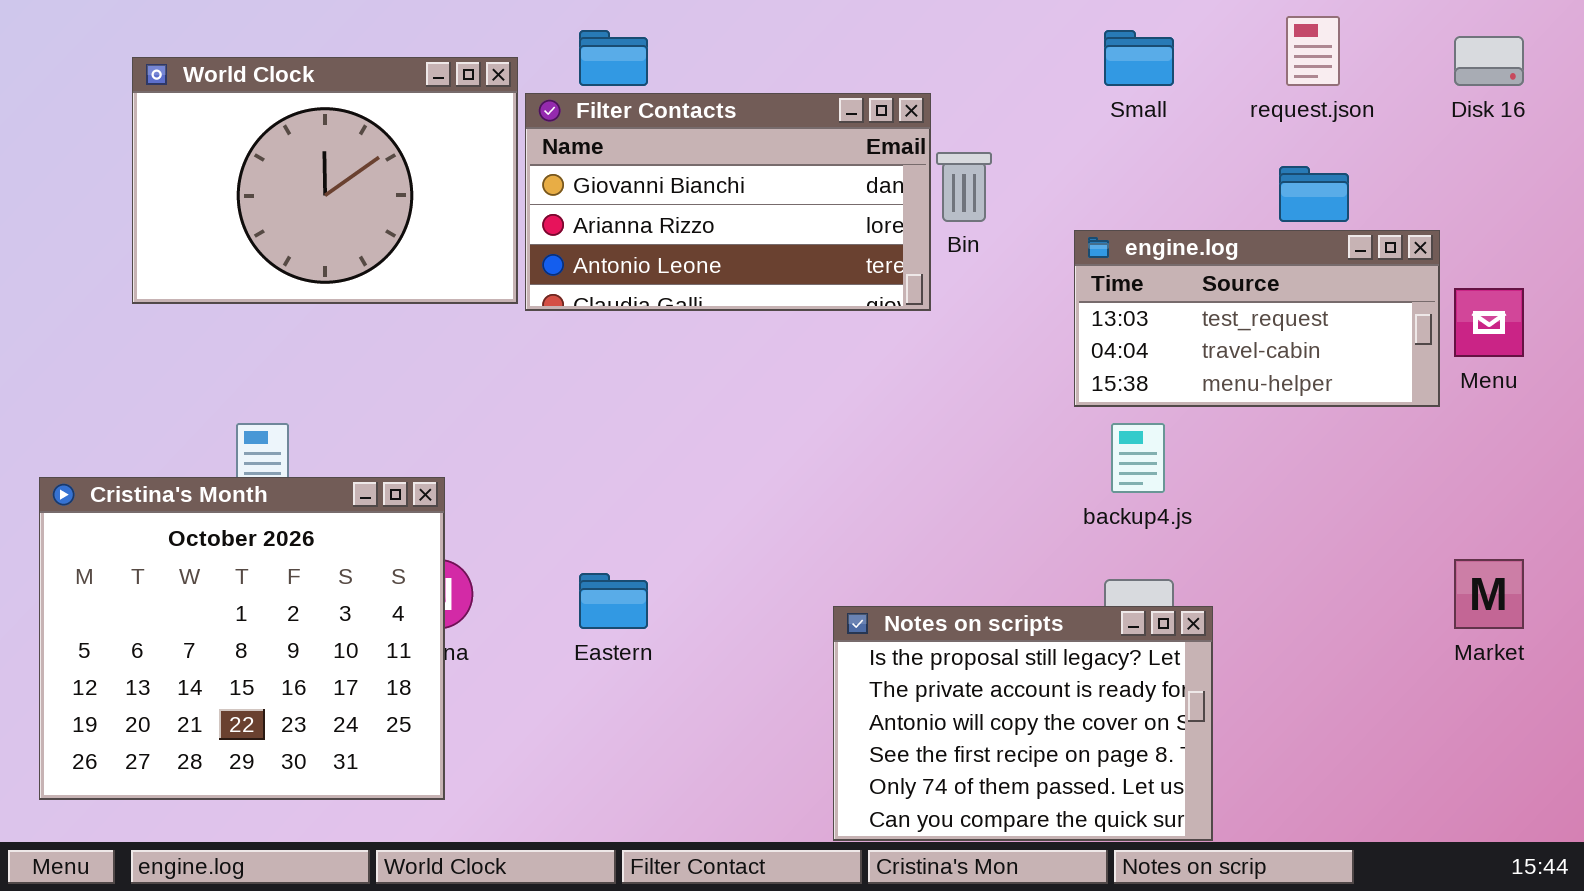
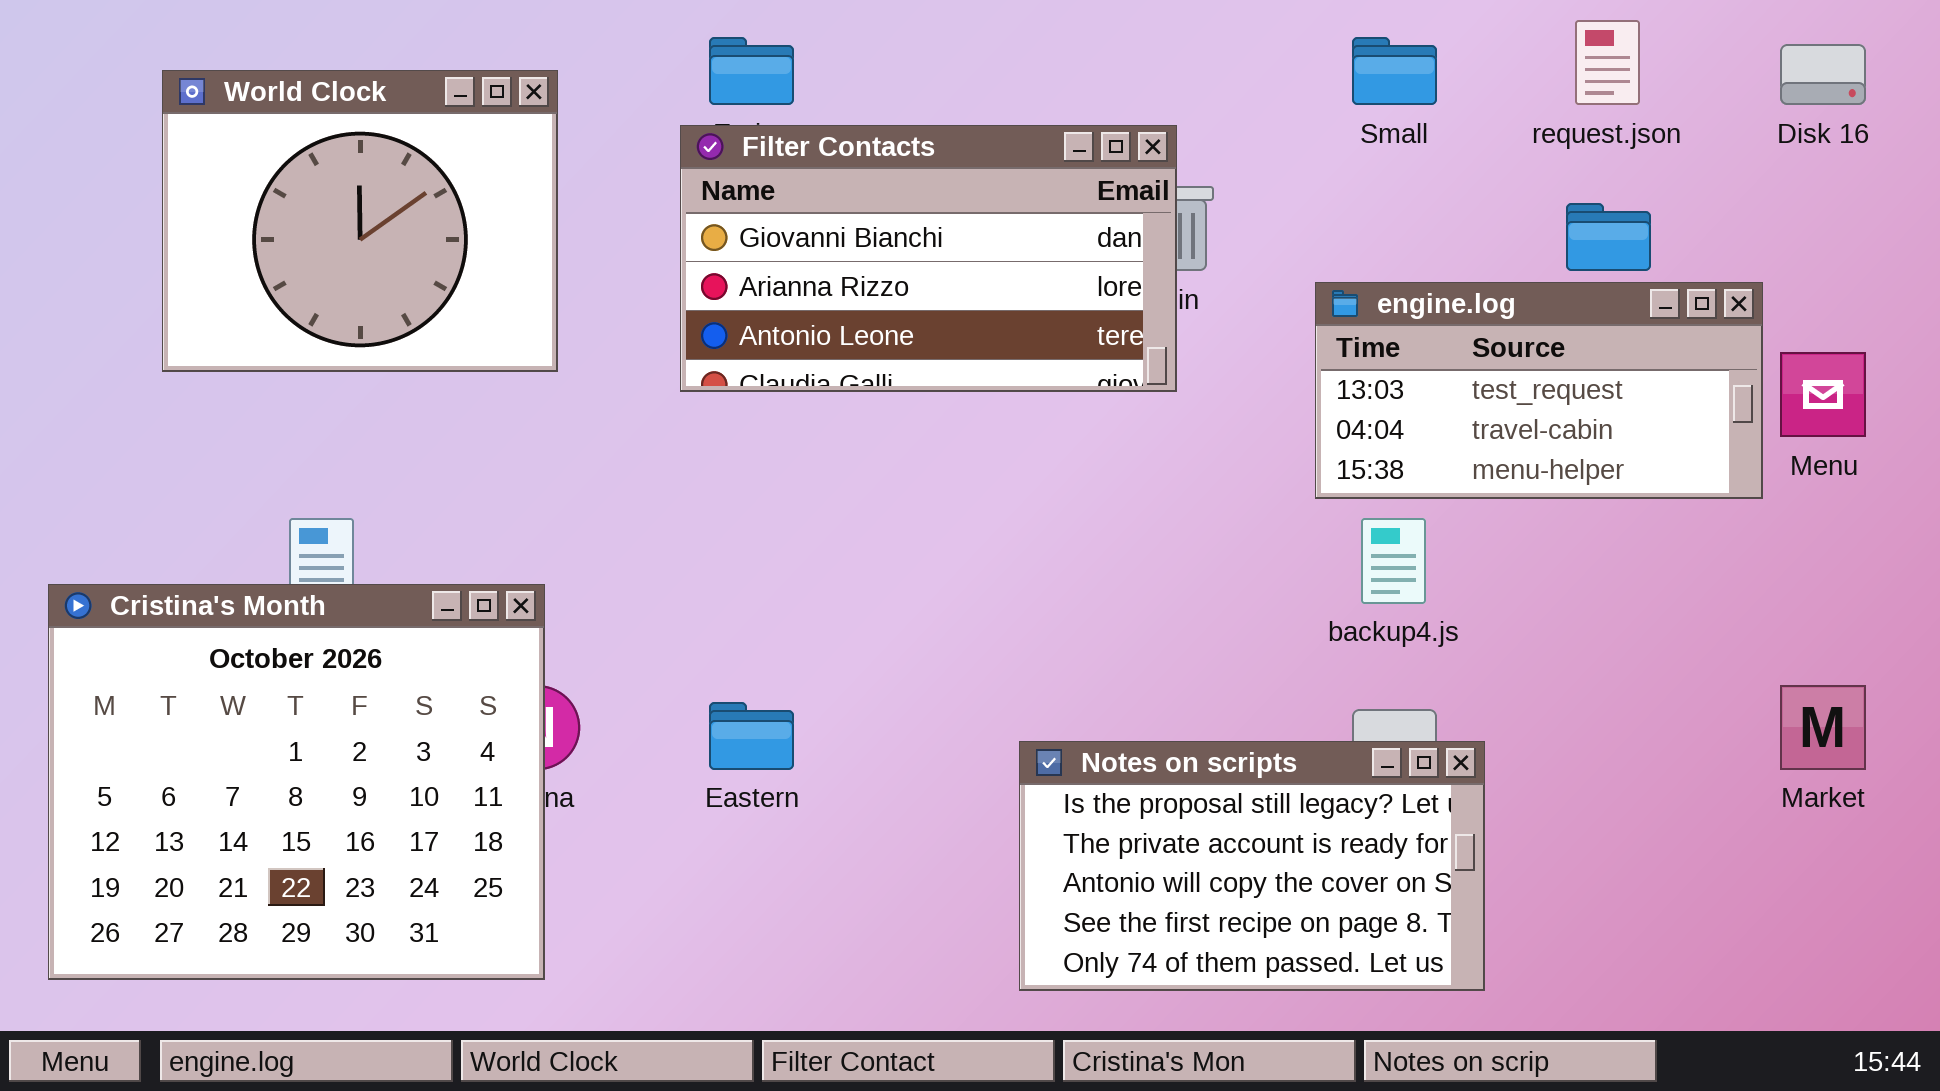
World Clock: [132,57,518,304] -> [162,70,558,372], resized
Filter Contacts: [525,93,931,311] -> [680,125,1177,392], moved
Notes on scripts: [833,606,1213,841] -> [1019,741,1485,991], resized

